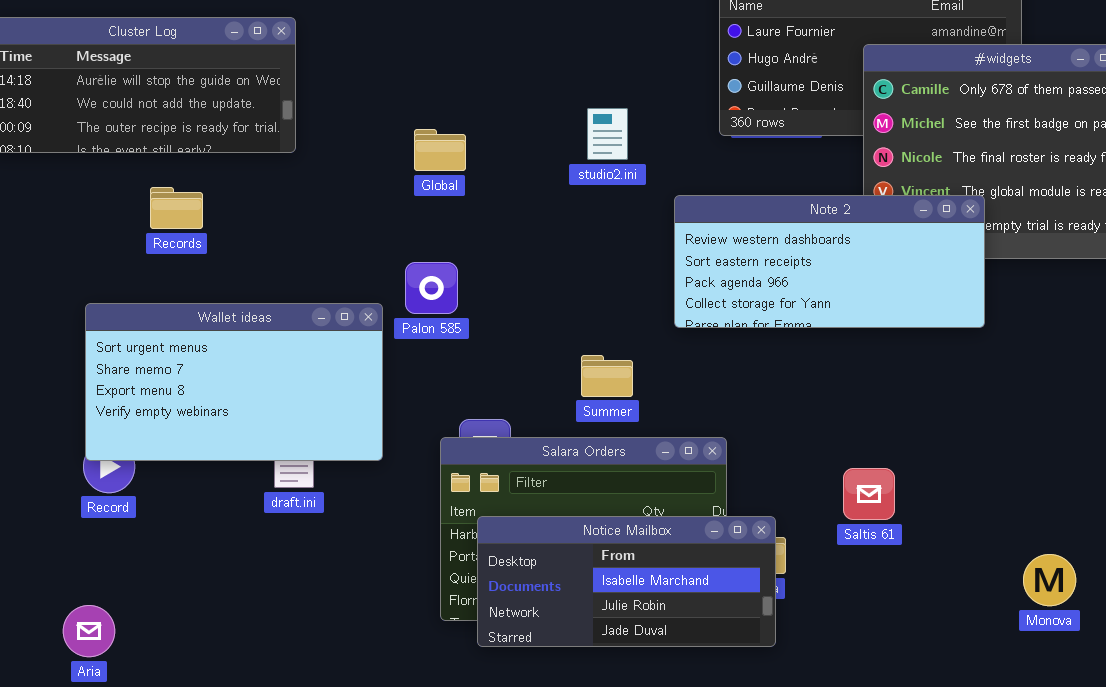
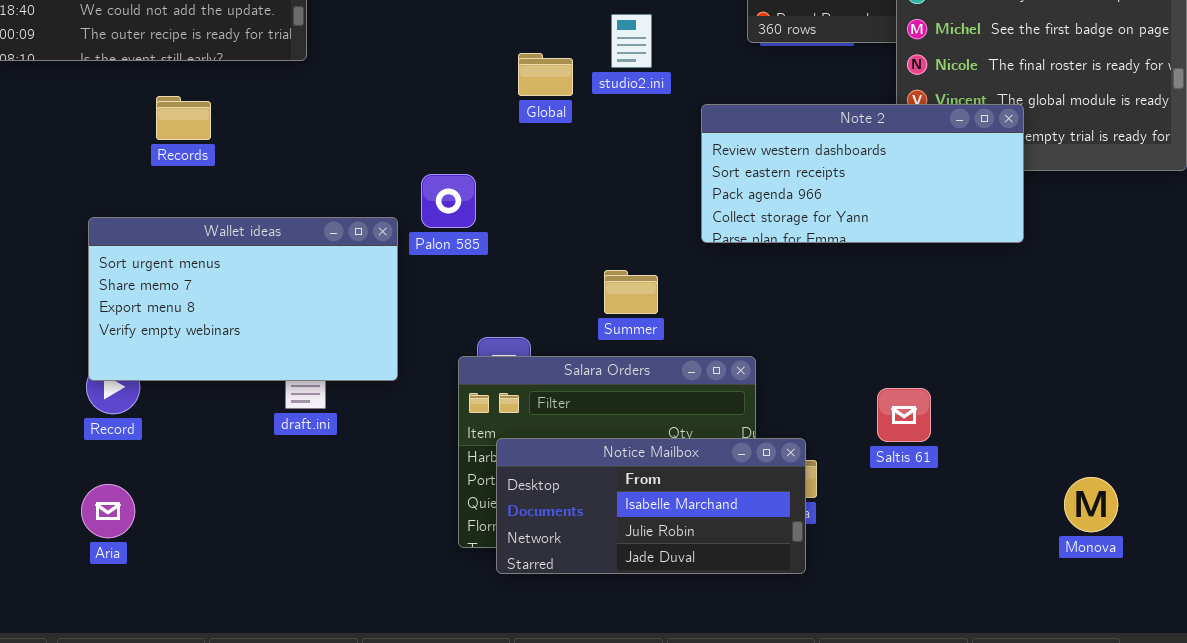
Global: [414,129,466,171] -> [518,53,573,96], moved
Aria: [63,605,115,657] -> [81,484,135,538], moved

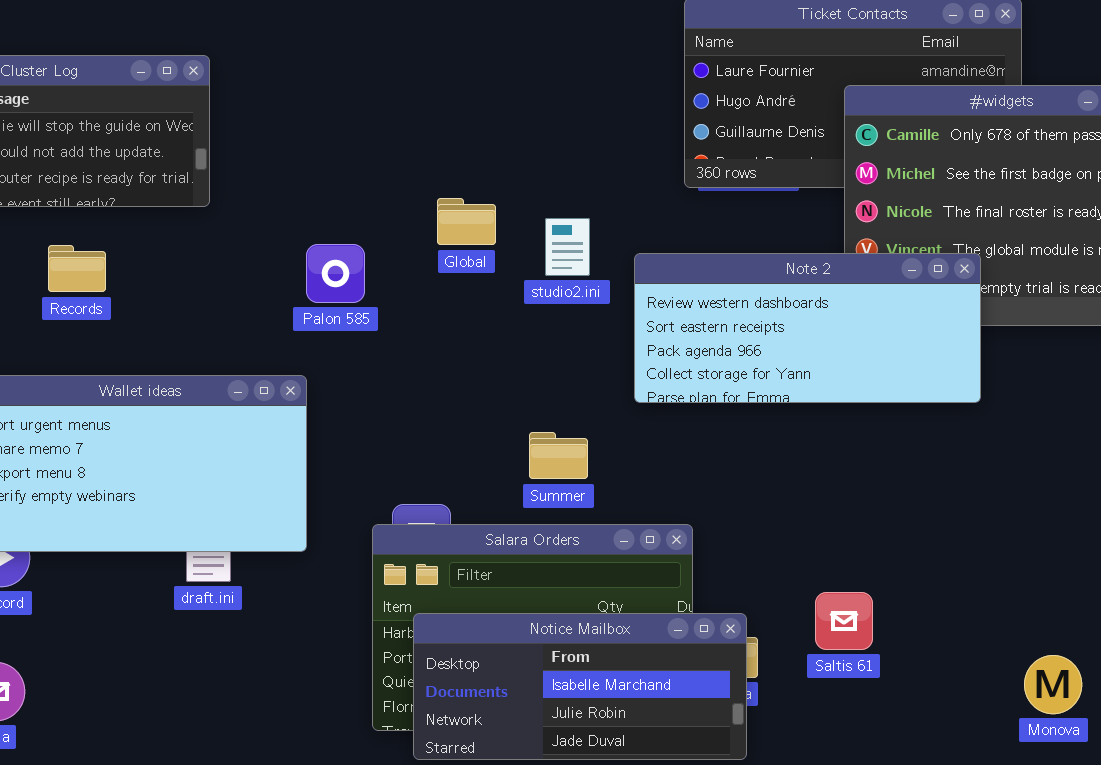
studio2.ini: [611,14,652,68] -> [545,218,590,276], moved
Palon 585: [421,174,476,228] -> [306,244,365,303], moved
Saltis 61: [877,388,931,442] -> [815,592,873,650], moved

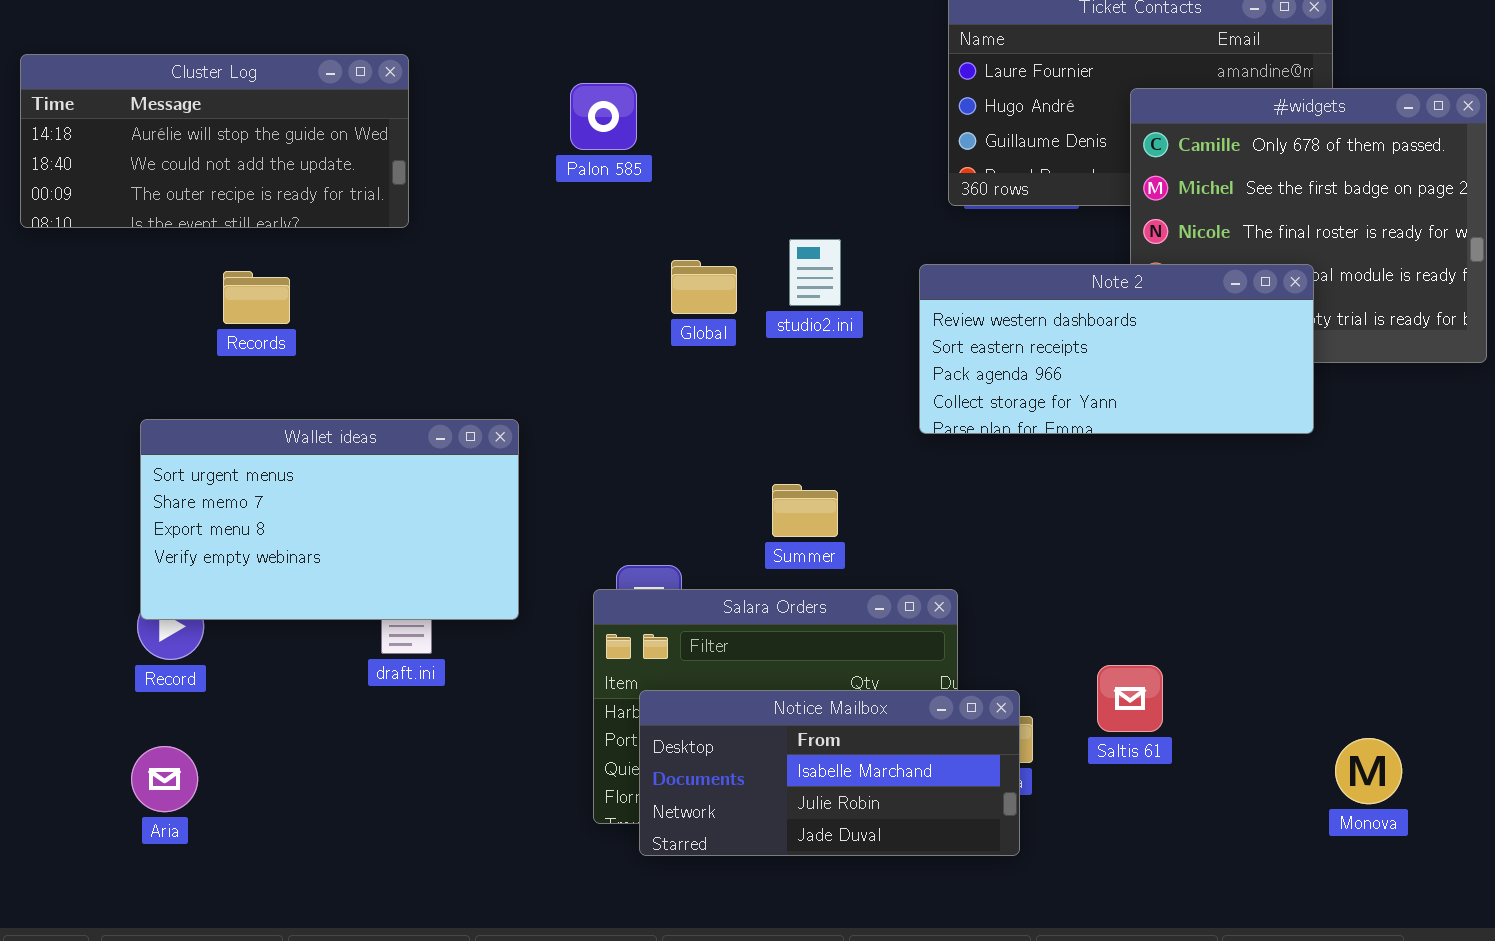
Global: [437,198,496,245] -> [671,260,737,314], moved
Palon 585: [306,244,365,303] -> [570,83,637,150], moved
Note 2: [634,253,981,403] -> [919,264,1314,434], moved

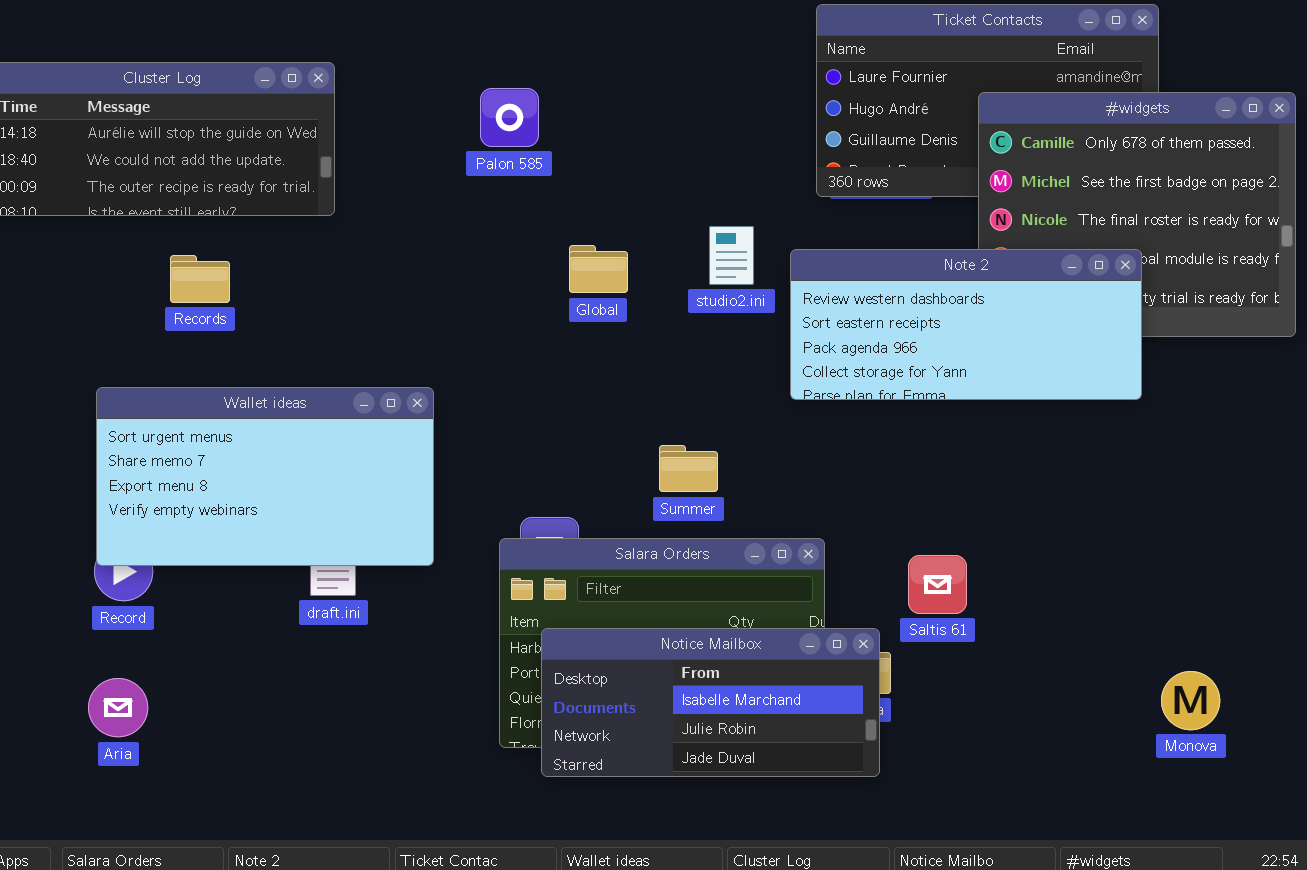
studio2.ini: [789,239,841,306] -> [709,226,754,285], moved
Saltis 61: [1097,665,1163,732] -> [908,555,967,614], moved

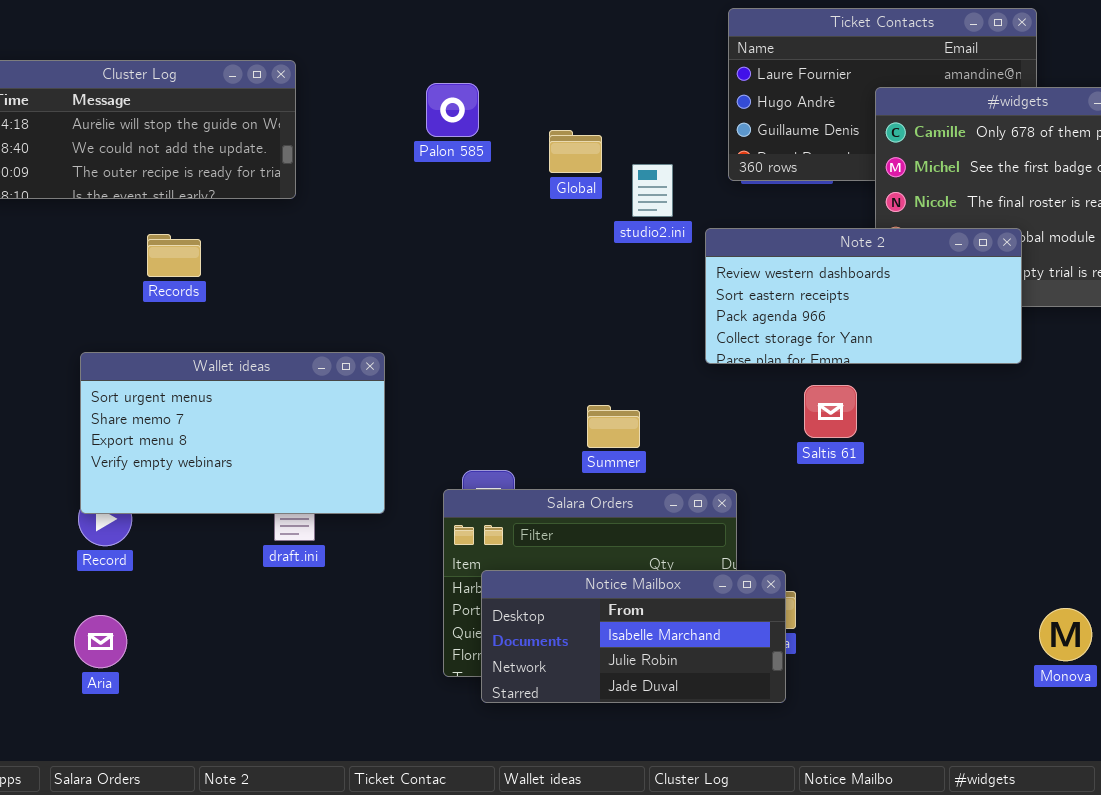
studio2.ini: [709,226,754,285] -> [632,164,673,217], moved
Global: [569,245,628,293] -> [549,130,602,173], moved
Saltis 61: [908,555,967,614] -> [804,385,857,438], moved

